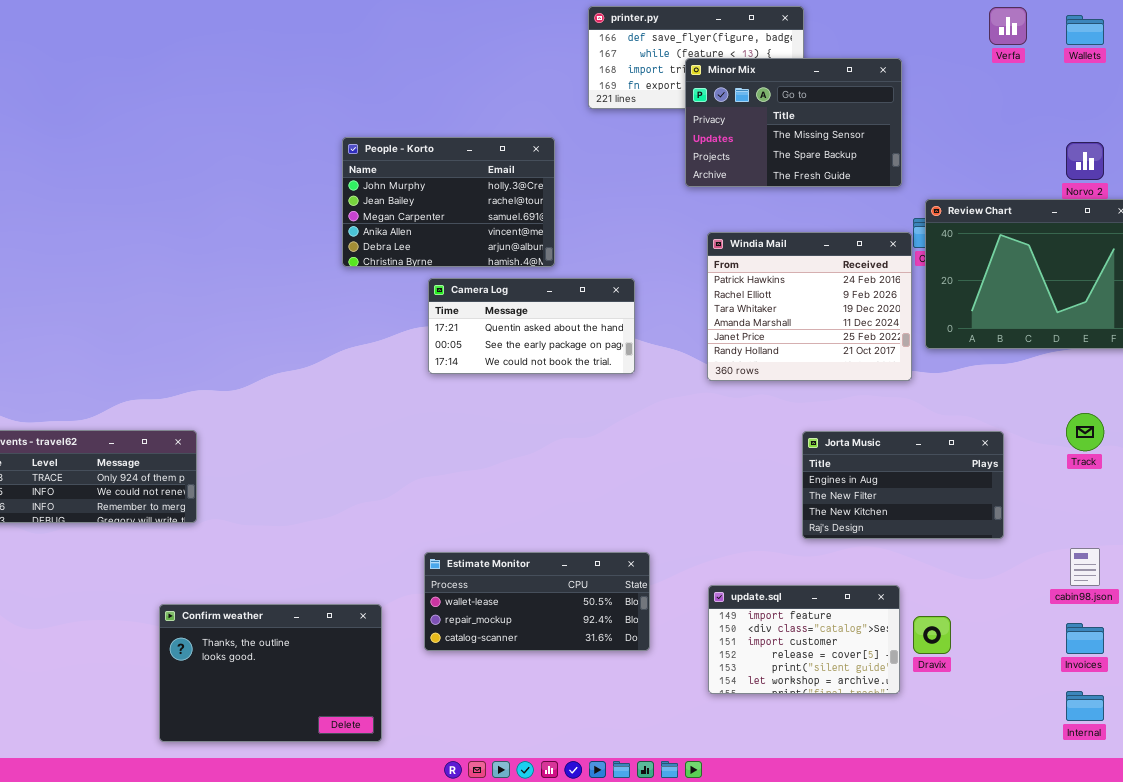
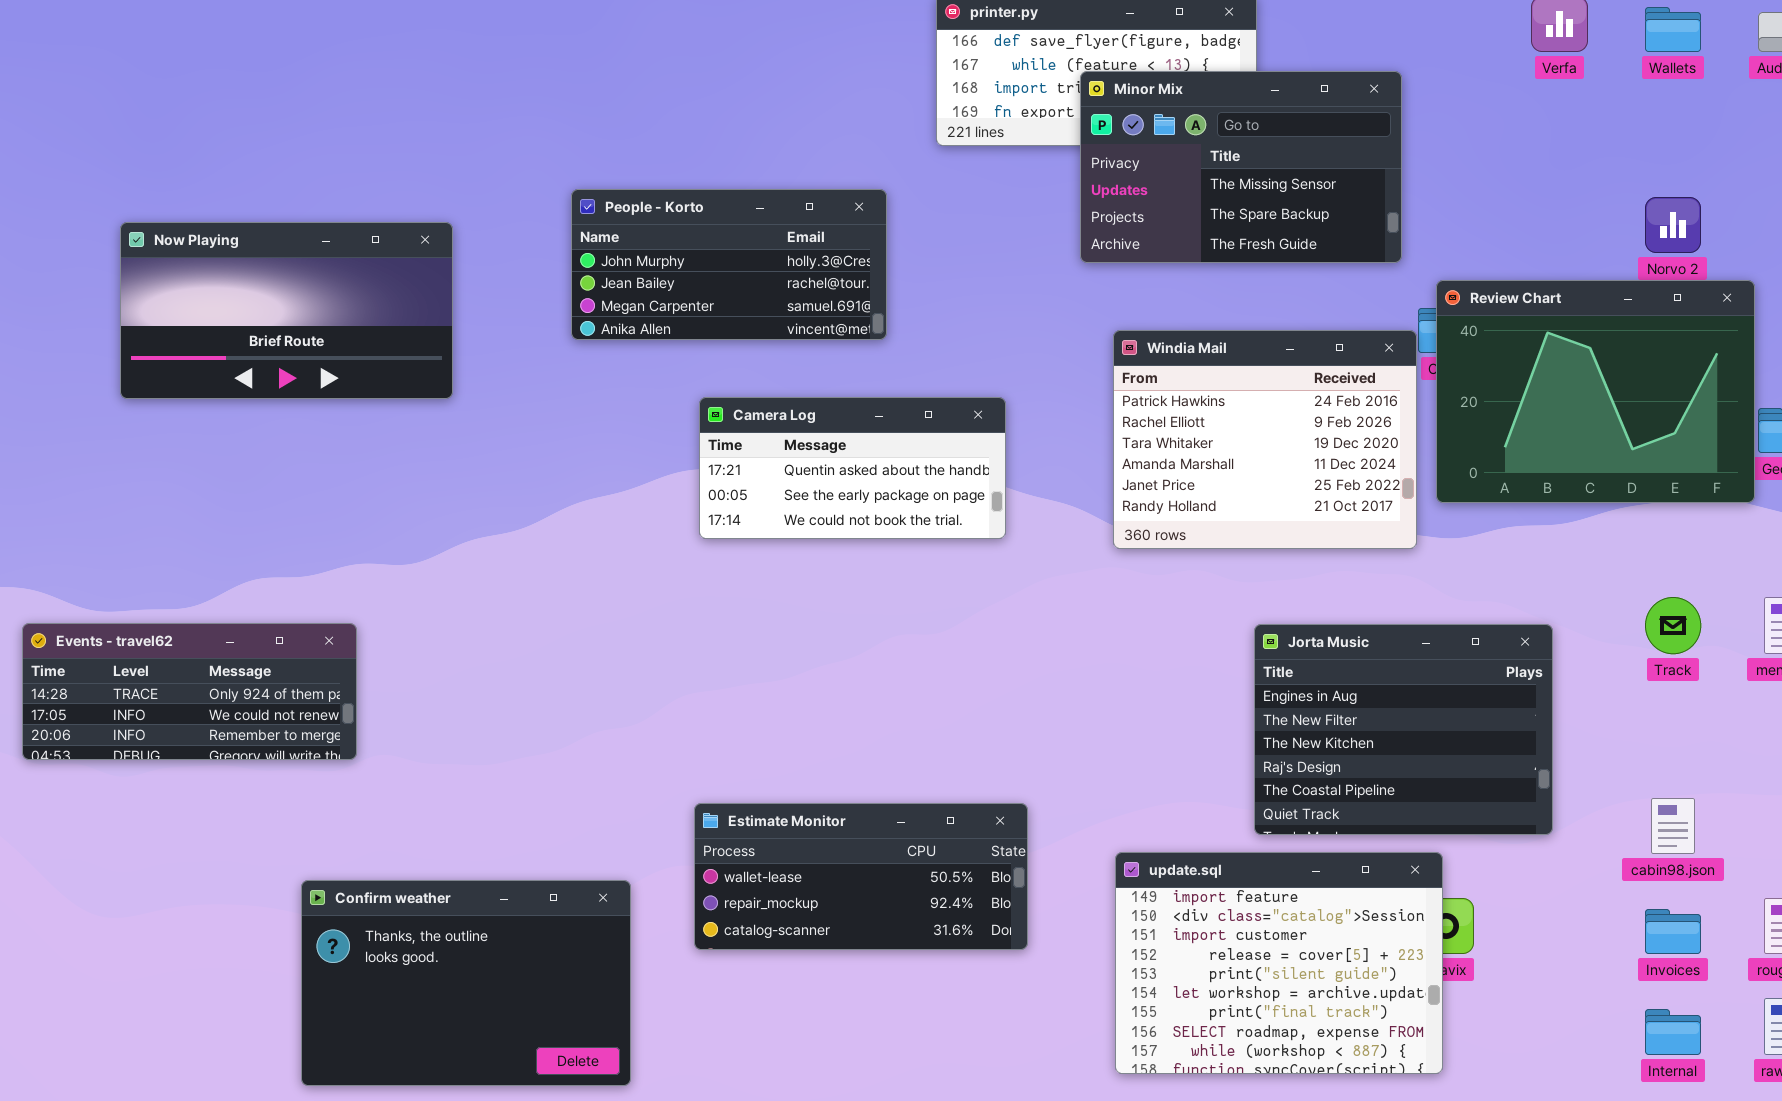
People - Korto: [342,137,555,267] -> [571,189,887,340], resized
Now Playing: none -> [120,222,453,399], opened
Jorta Music: [802,431,1004,539] -> [1254,624,1553,835], resized
update.sql: [708,585,900,694] -> [1115,852,1443,1074], resized

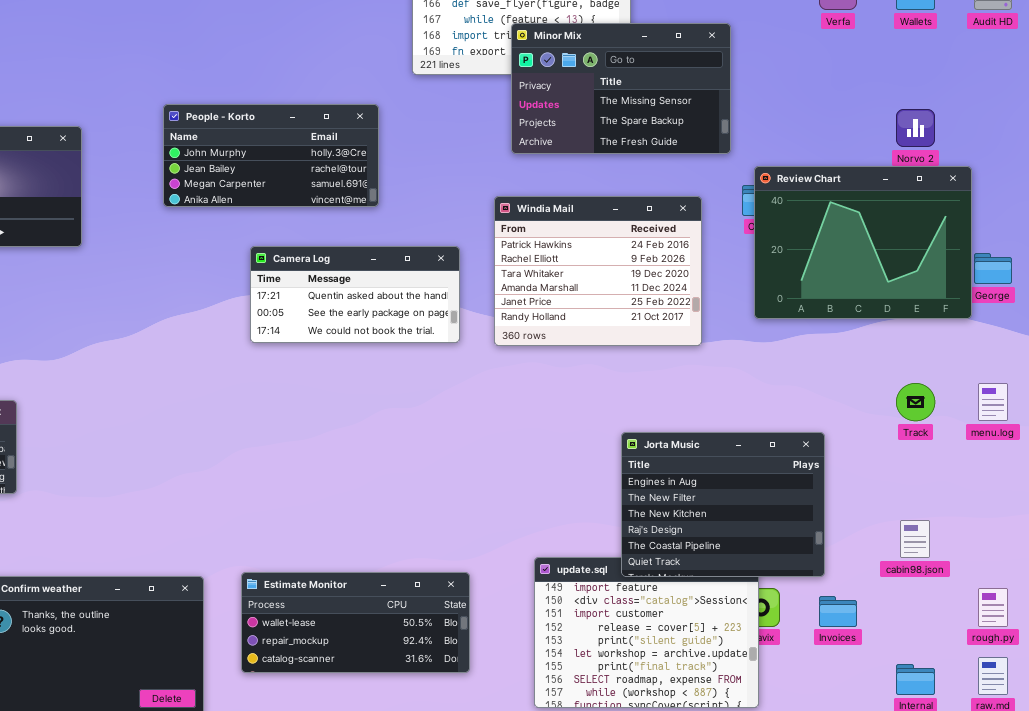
Windia Mail: [1113,330,1417,549] -> [494,196,702,346], moved
Jorta Music: [1254,624,1553,835] -> [621,432,825,577], moved
Estimate Monitor: [694,803,1028,950] -> [241,572,470,673], moved
Invoices: [1645,909,1701,954] -> [819,596,857,627], moved

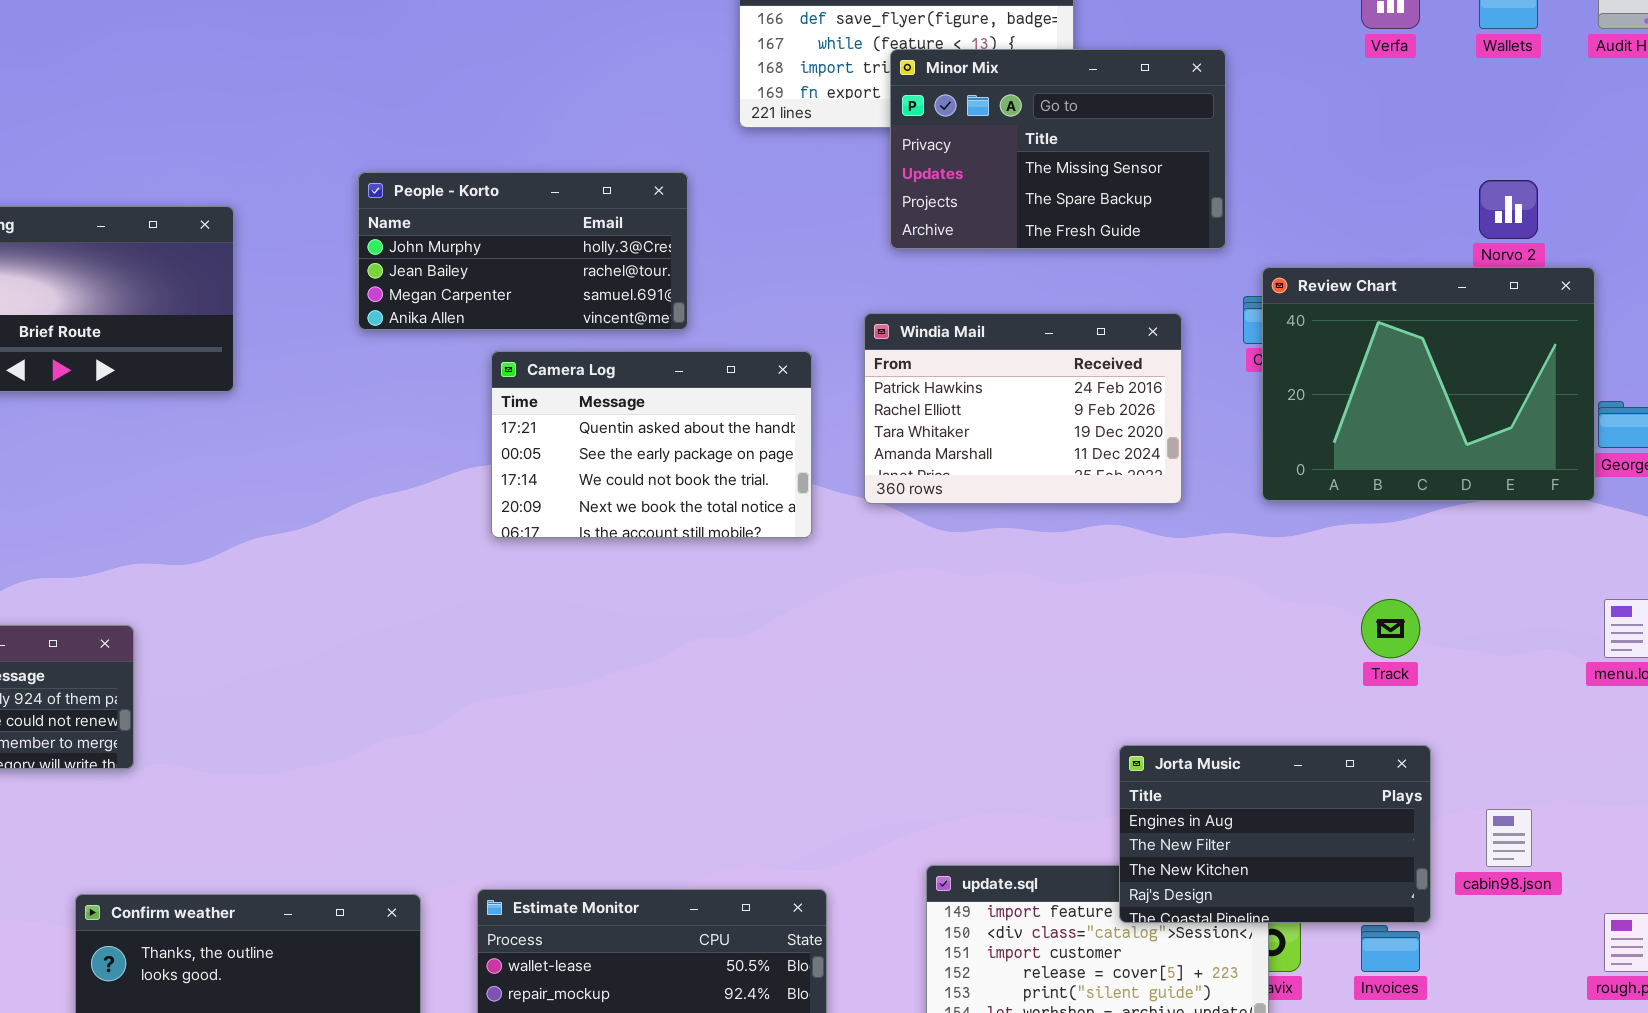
Windia Mail: [494,196,702,346] -> [864,313,1182,504], resized
Camera Log: [250,246,460,343] -> [491,351,812,538], resized
Track: [896,383,935,421] -> [1361,599,1420,658], moved
Jorta Music: [621,432,825,577] -> [1119,745,1431,923], moved, resized

